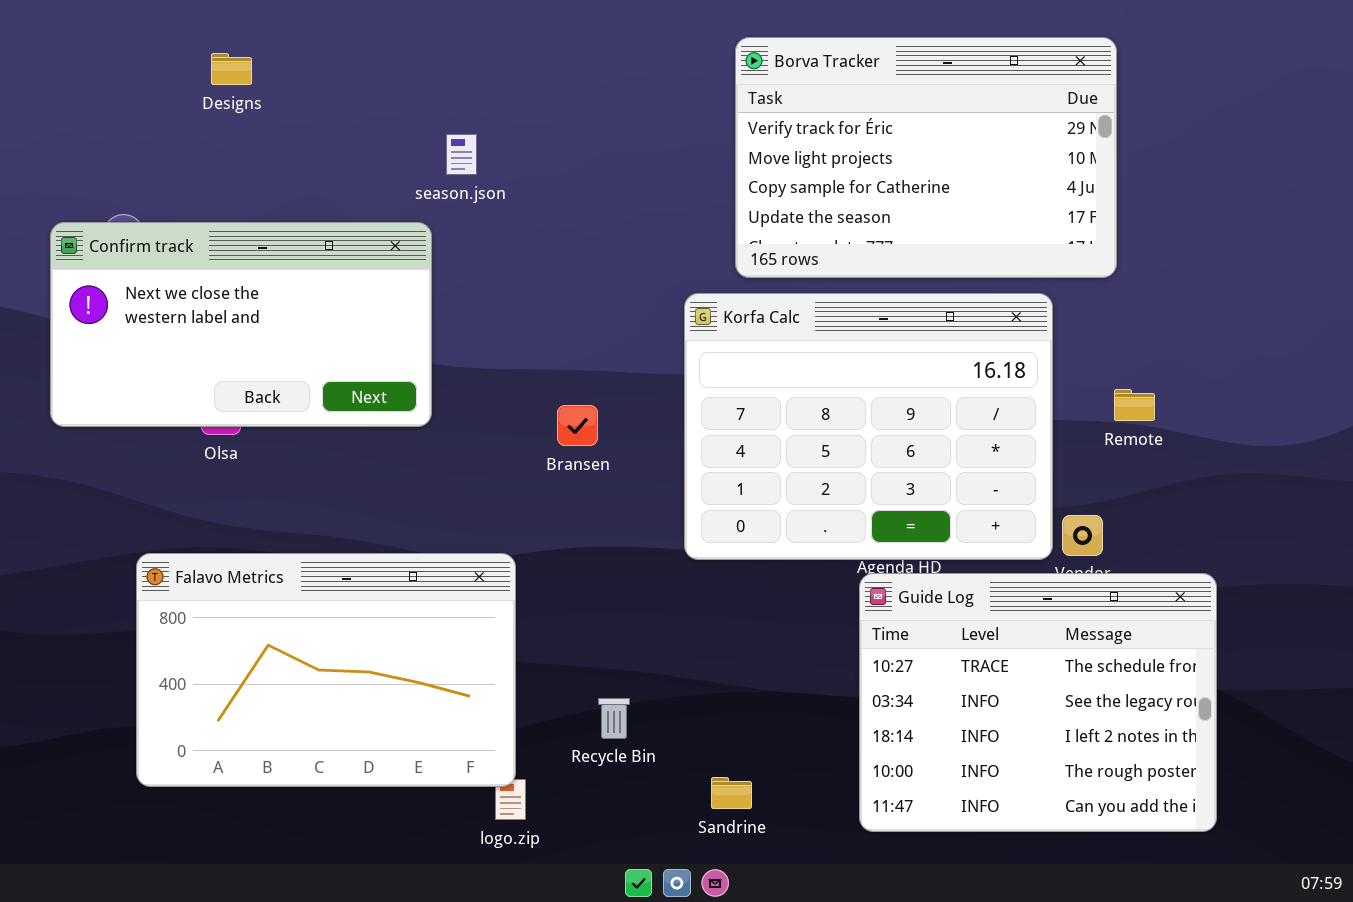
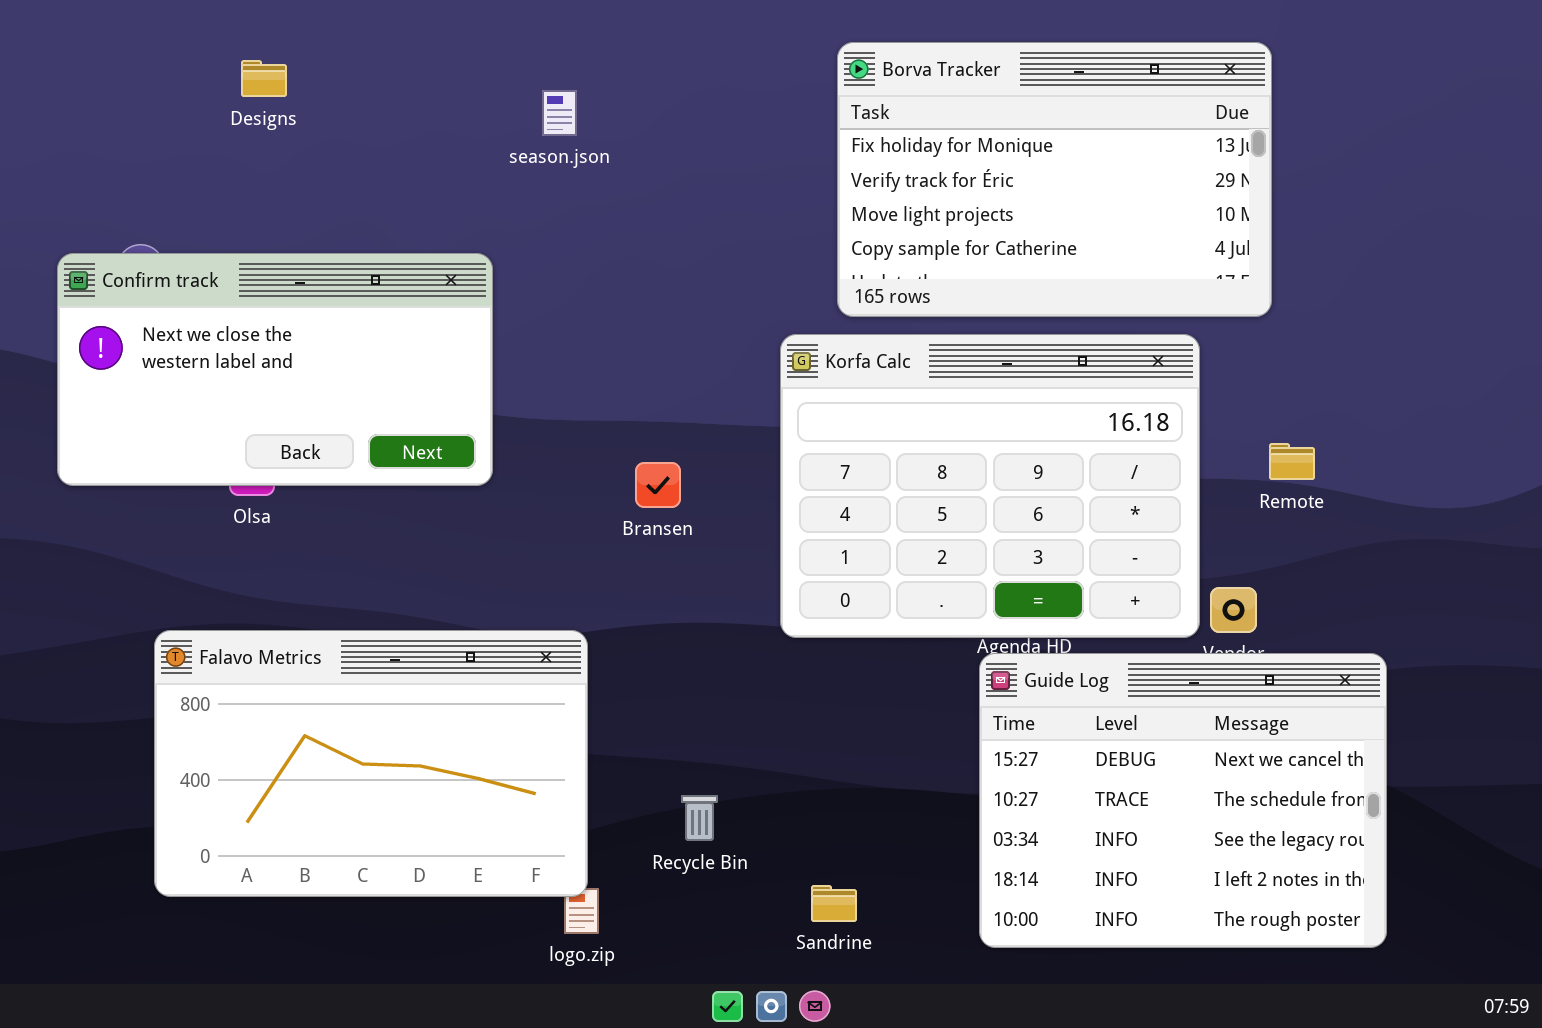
Borva Tracker: [735,37,1117,278] -> [837,42,1272,317], scrolled up 1 row
season.json: [446,134,477,175] -> [542,90,577,136], moved
Guide Log: [859,573,1217,832] -> [979,653,1387,948], scrolled up 1 row

